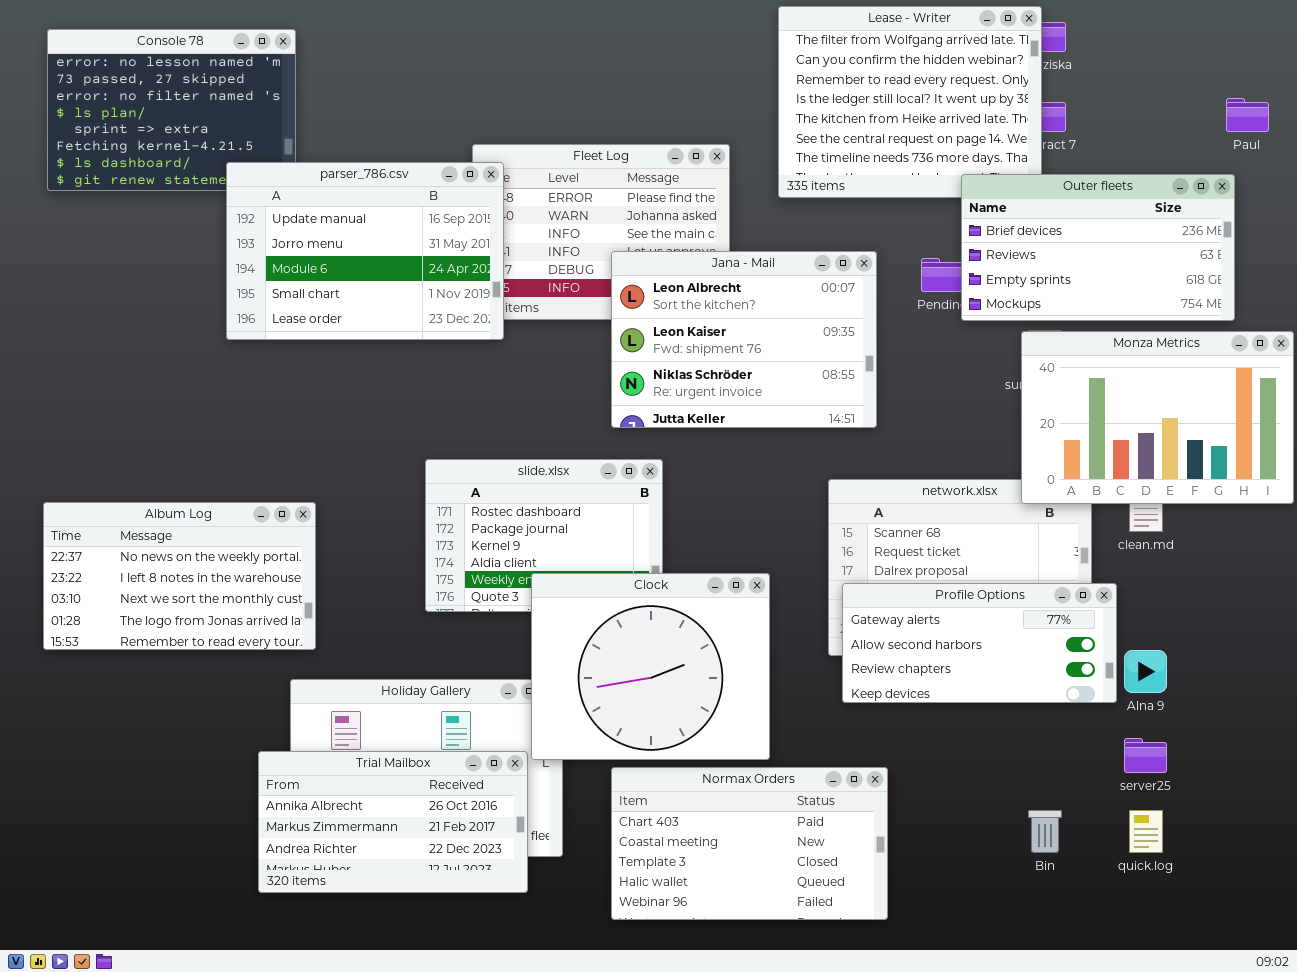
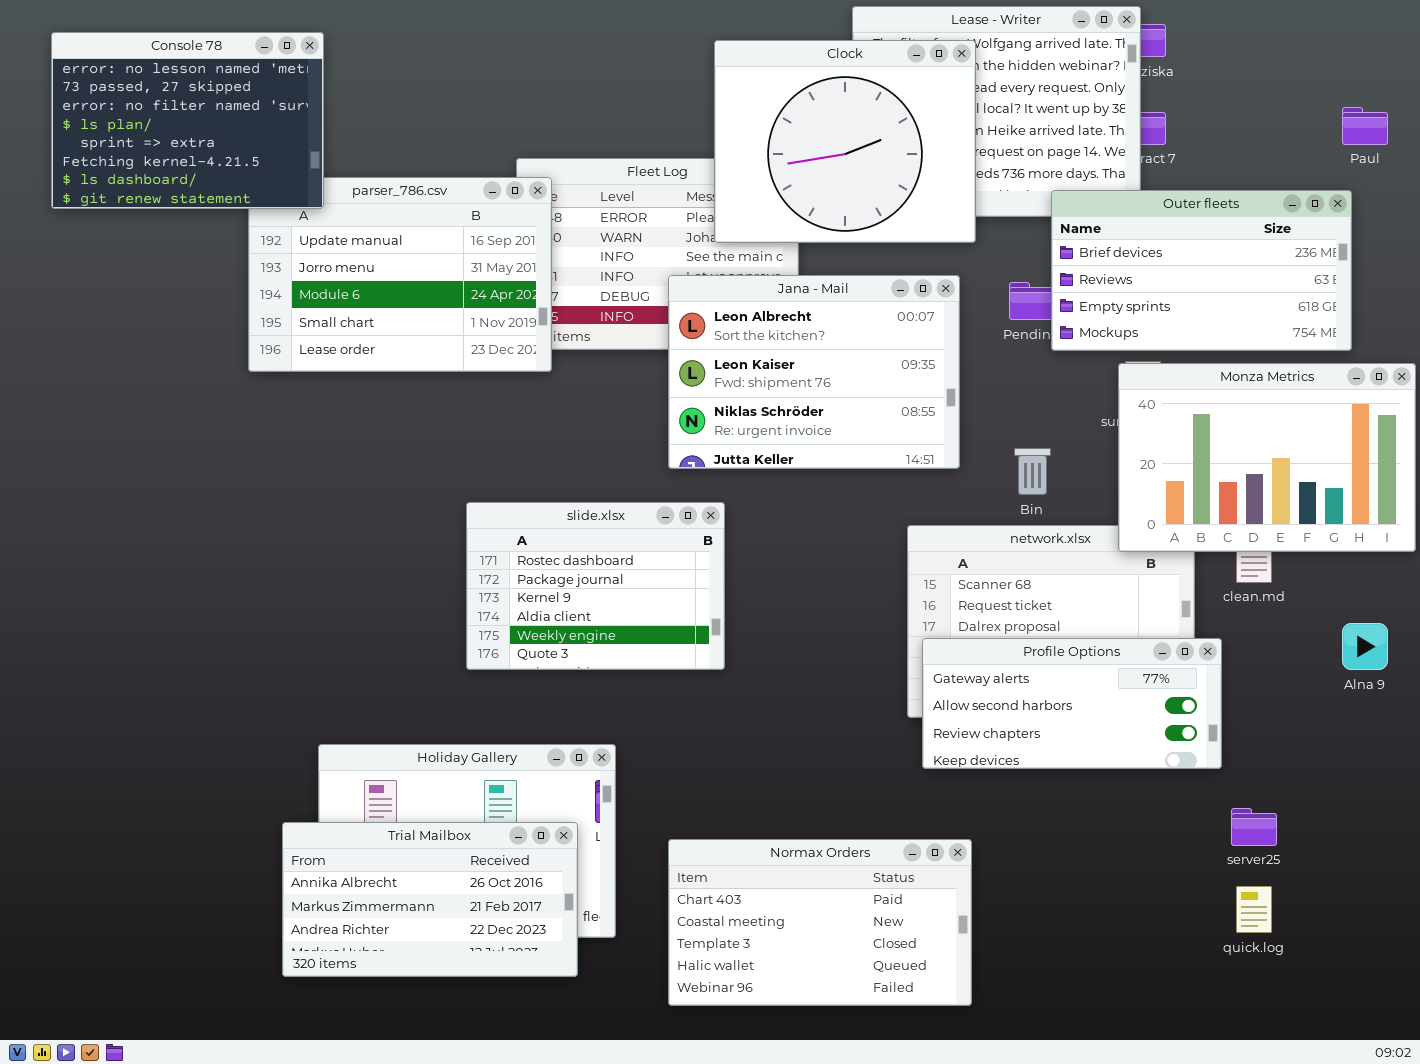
Console 78: [47,29,296,191] -> [51,32,324,209], raised
Album Log: [43,502,316,650] -> none, closed
Clock: [531,573,770,760] -> [714,40,976,243], moved
Alna 9: [1124,650,1167,693] -> [1342,623,1388,670], moved
Bin: [1028,810,1062,853] -> [1014,448,1051,495], moved

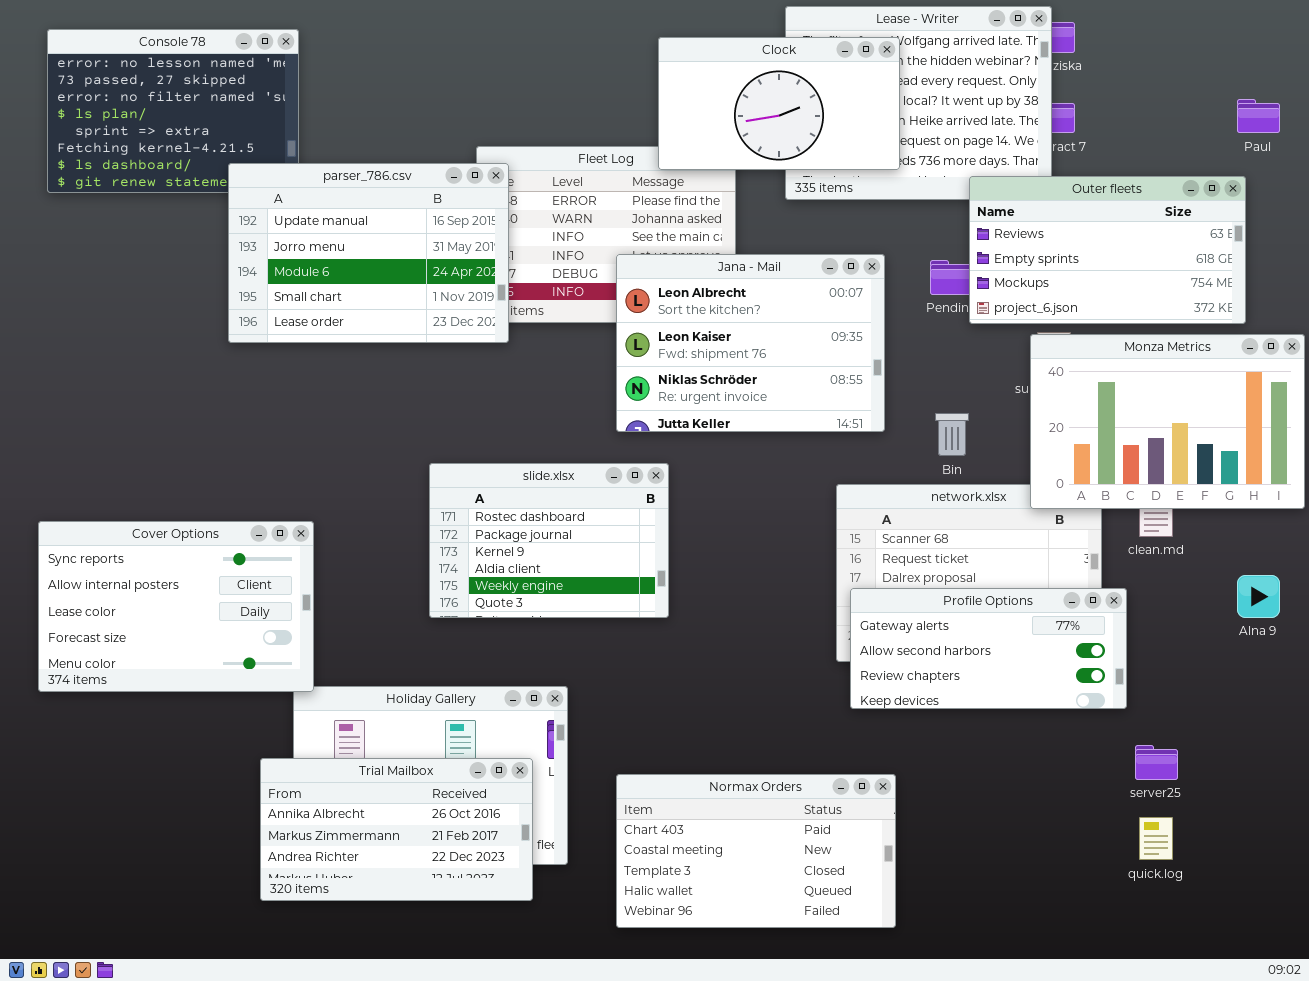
Clock: [714,40,976,243] -> [658,37,900,170], resized
parser_786.csv: [248,177,552,372] -> [228,163,509,343], raised
Outer fleets: [1051,190,1352,351] -> [969,176,1246,324], scrolled down 1 row
Cover Options: none -> [38,521,314,692], opened

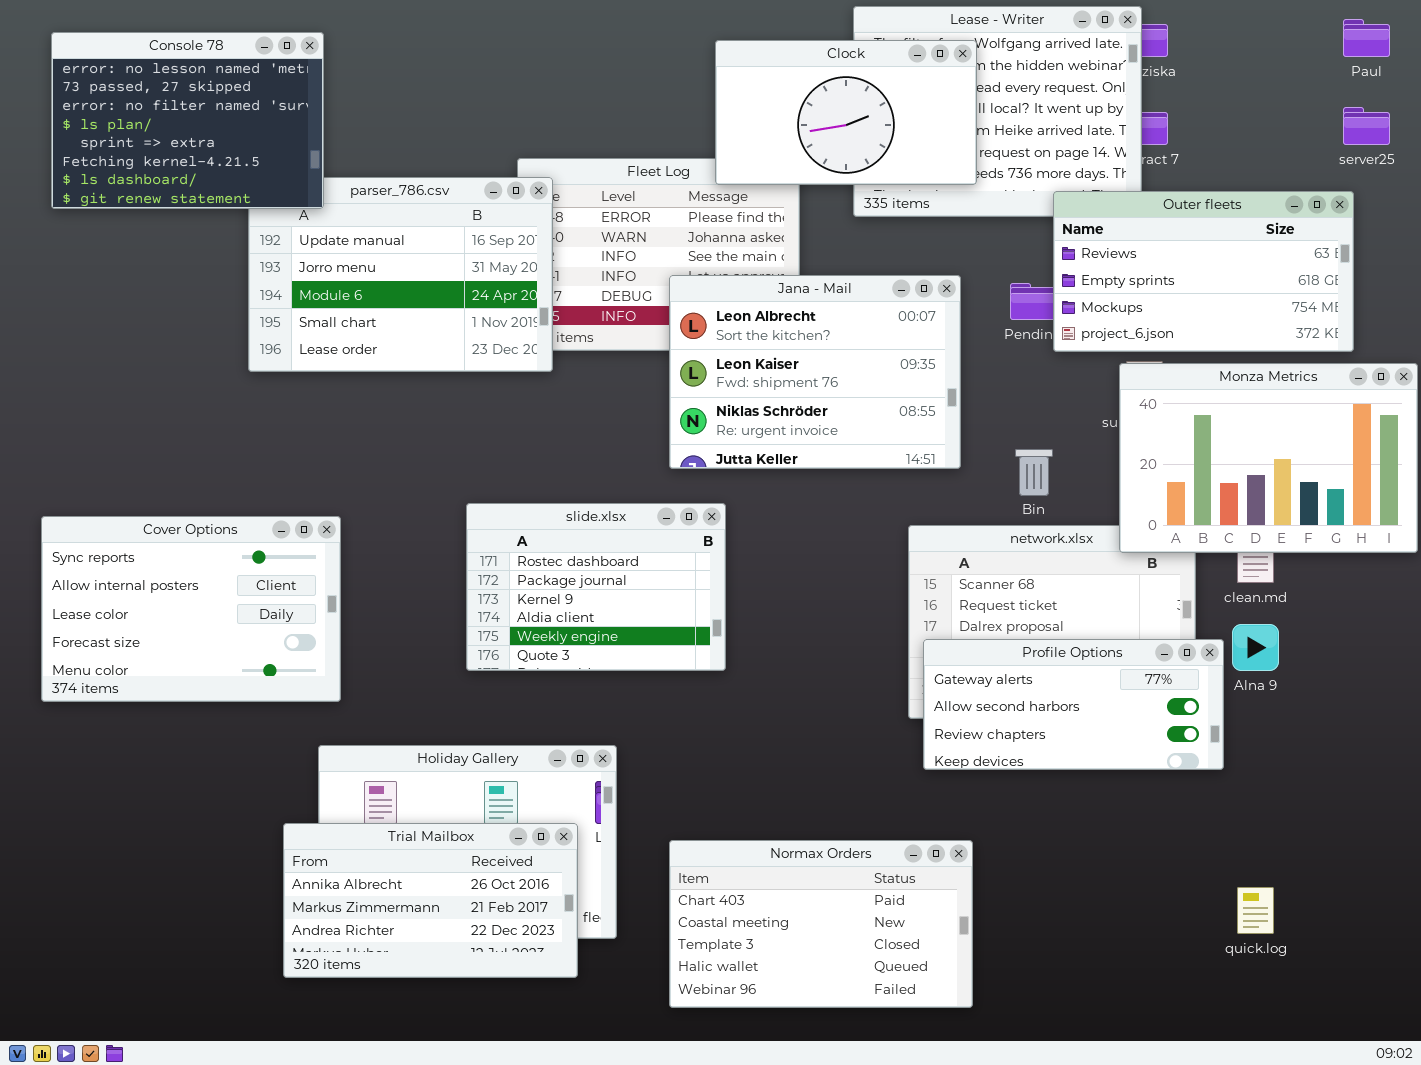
Console 78: [47,29,299,193] -> [51,32,324,209], raised
Paul: [1237,99,1280,133] -> [1343,19,1390,57], moved
Cover Options: [38,521,314,692] -> [41,516,341,702], moved
Alna 9: [1237,575,1280,618] -> [1232,624,1279,671], moved
server25: [1135,745,1178,780] -> [1343,107,1390,145], moved

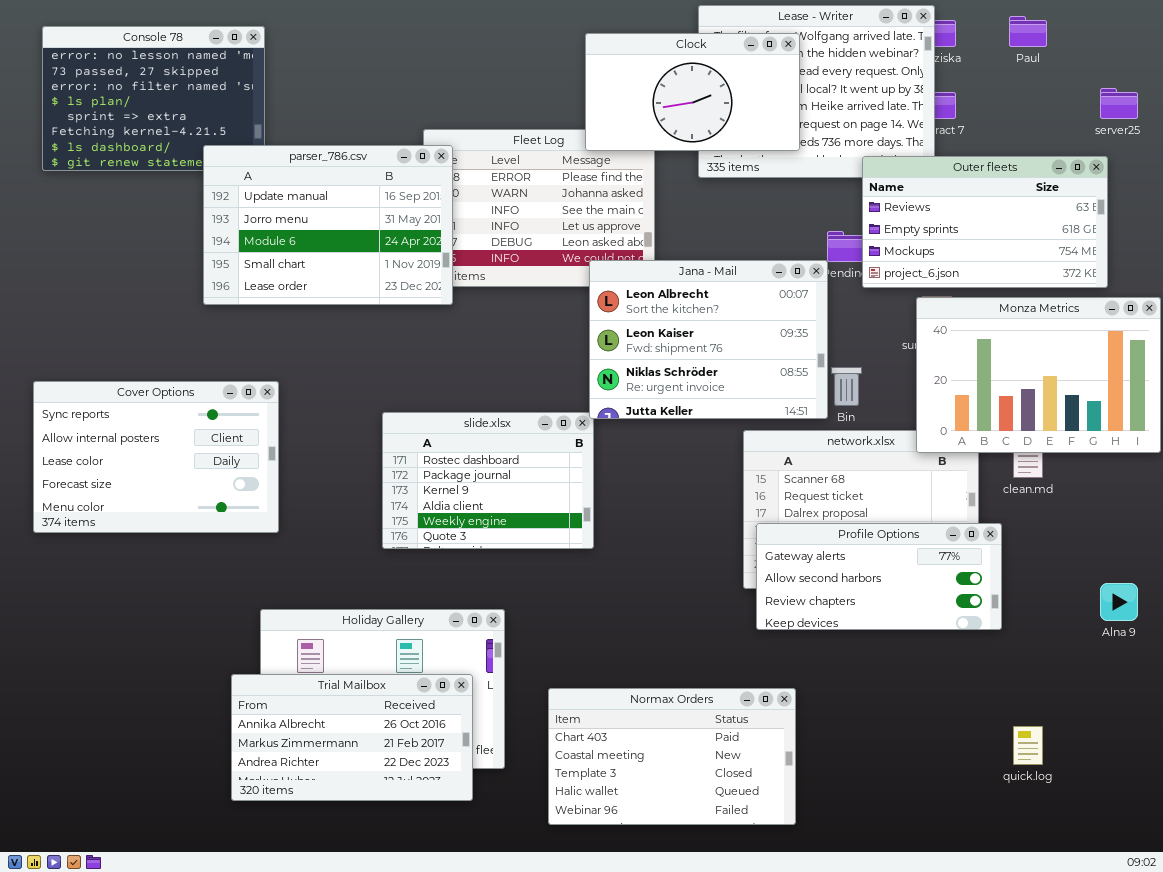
Paul: [1343,19,1390,57] -> [1009,16,1047,47], moved
parser_786.csv: [248,177,553,372] -> [203,145,453,305], raised
Jana - Mail: [669,275,961,469] -> [589,260,828,419], moved
Cover Options: [41,516,341,702] -> [33,381,279,533], moved
Alna 9: [1232,624,1279,671] -> [1100,583,1138,621], moved

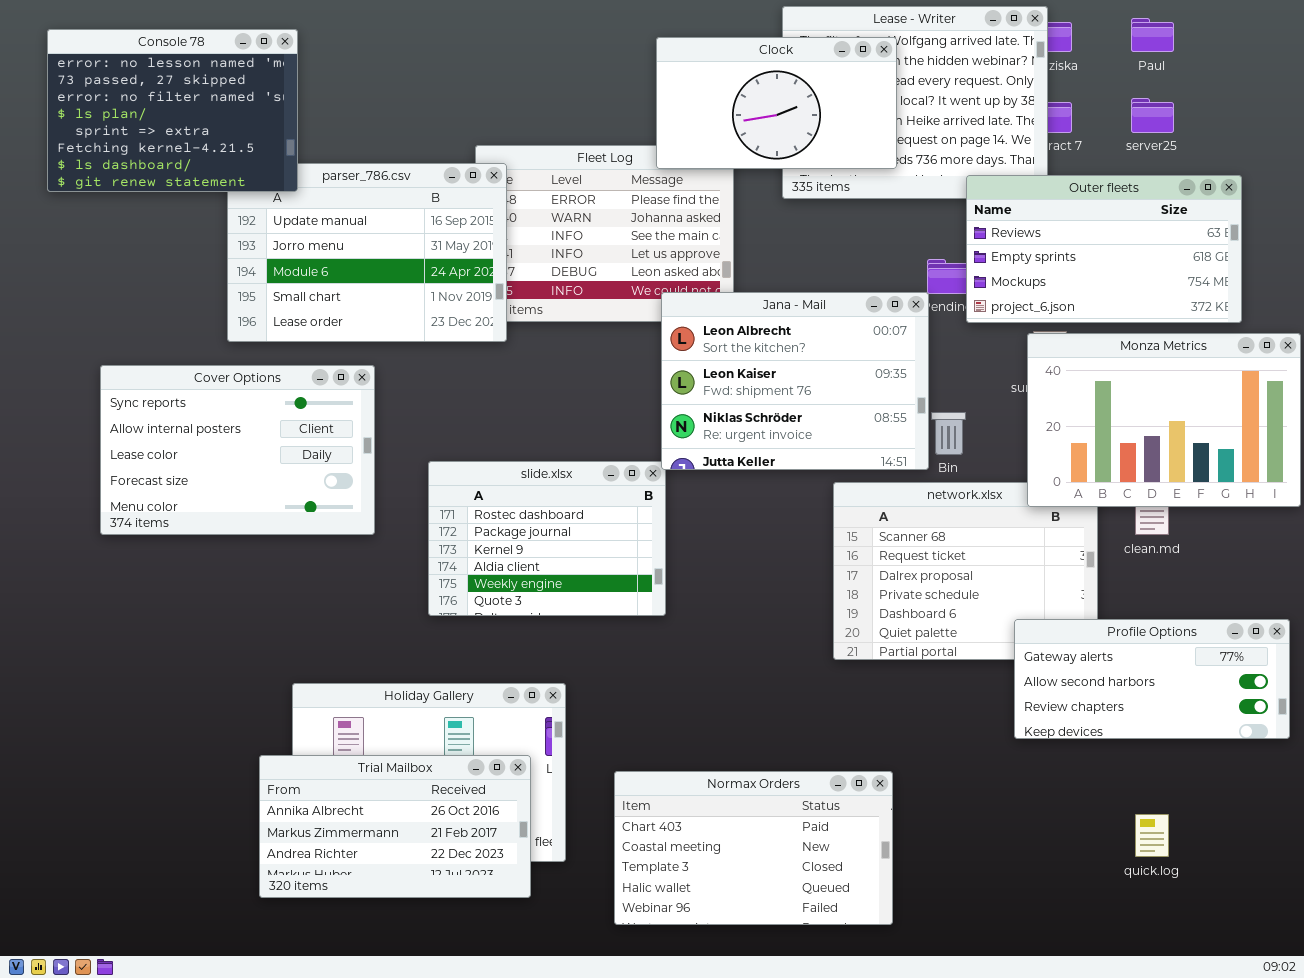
Console 78: [42,26,265,171] -> [47,29,298,192], raised
server25: [1100,88,1138,119] -> [1131,98,1174,133], moved
Cover Options: [33,381,279,533] -> [100,365,375,535], moved
Profile Options: [756,523,1002,630] -> [1014,619,1290,739], moved

